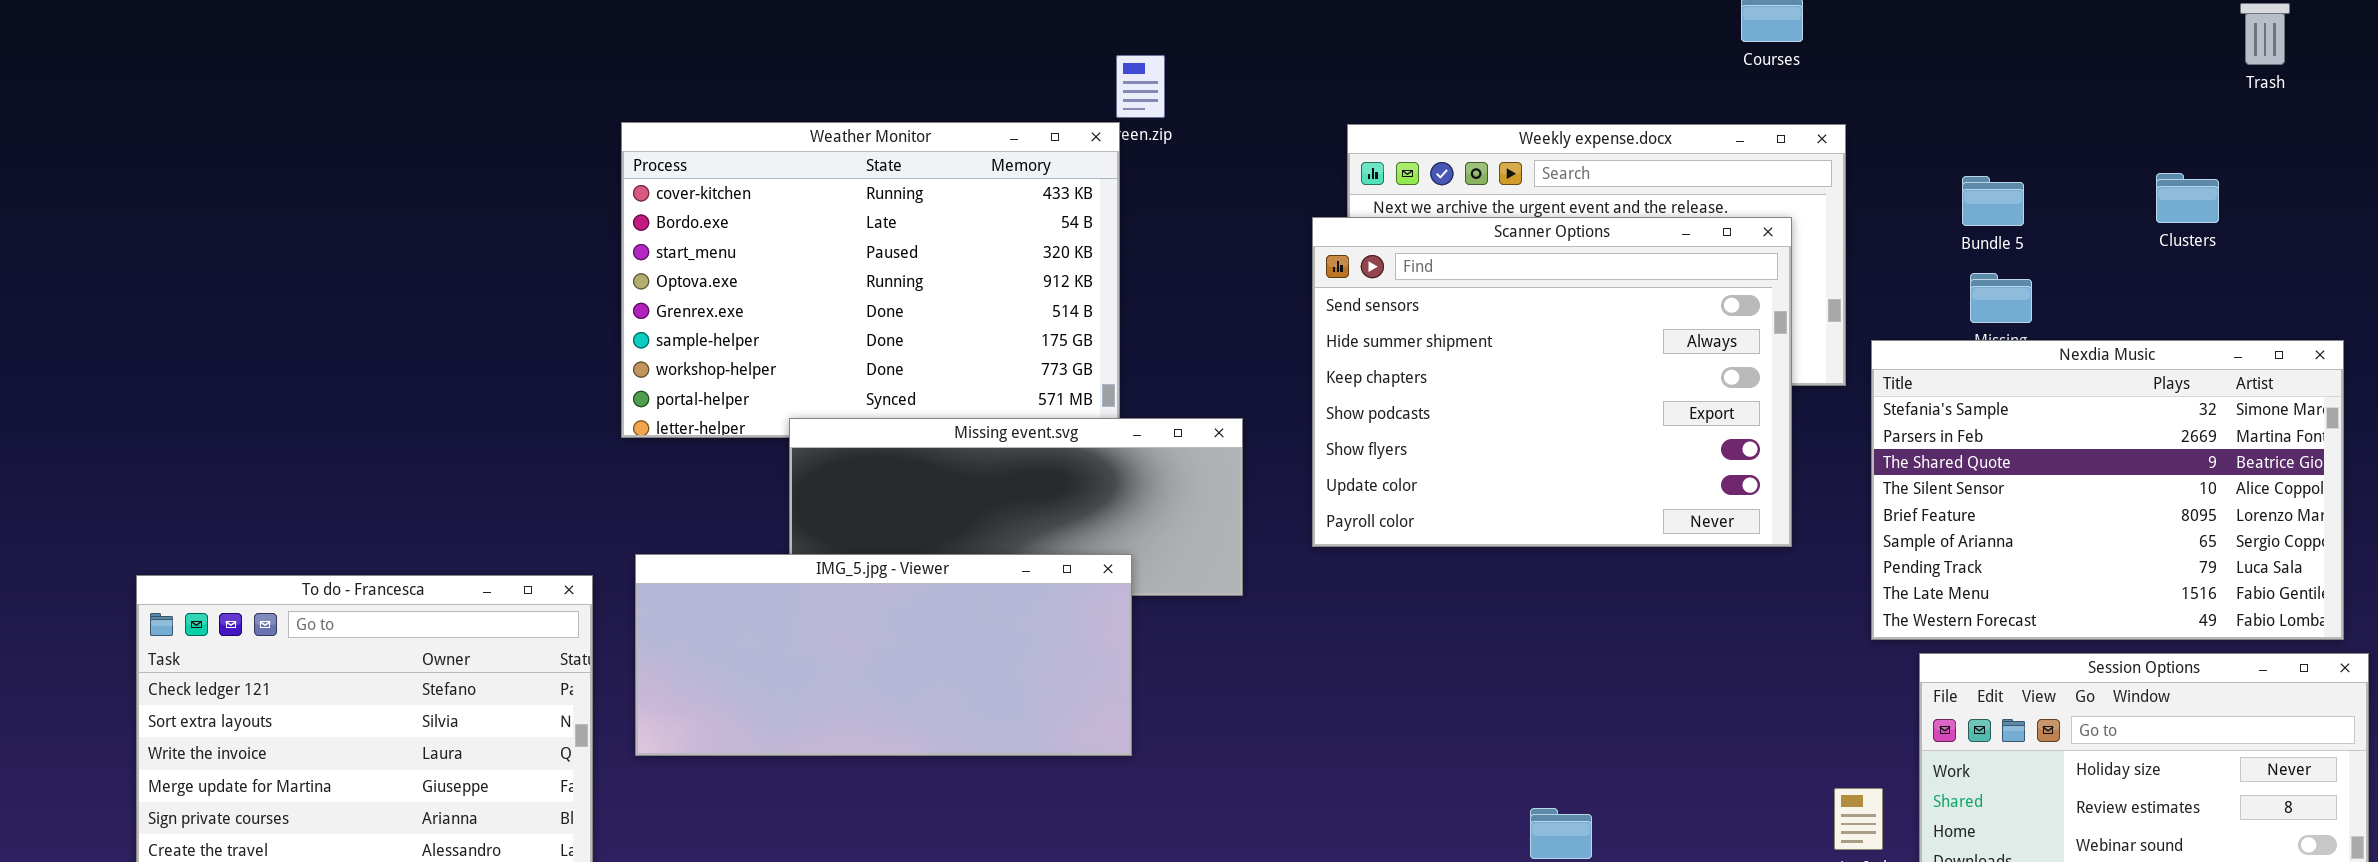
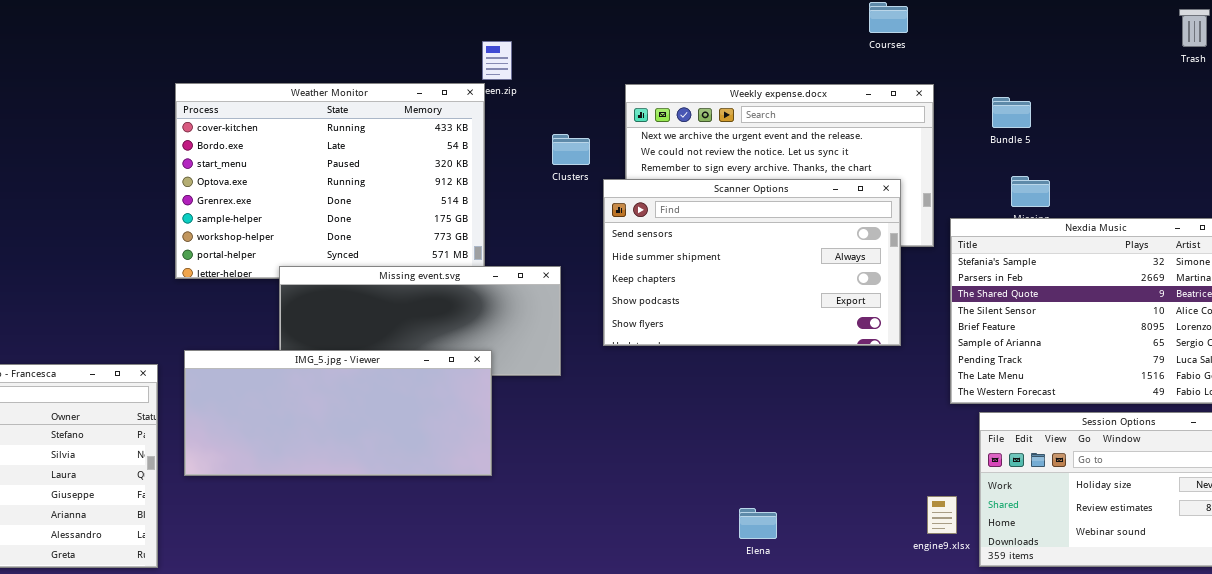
Clusters: [2156,173,2219,223] -> [552,134,590,165], moved
Bundle 5: [1962,176,2024,226] -> [992,97,1031,128], moved
Scanner Options: [1312,217,1792,547] -> [603,179,901,346], resized

